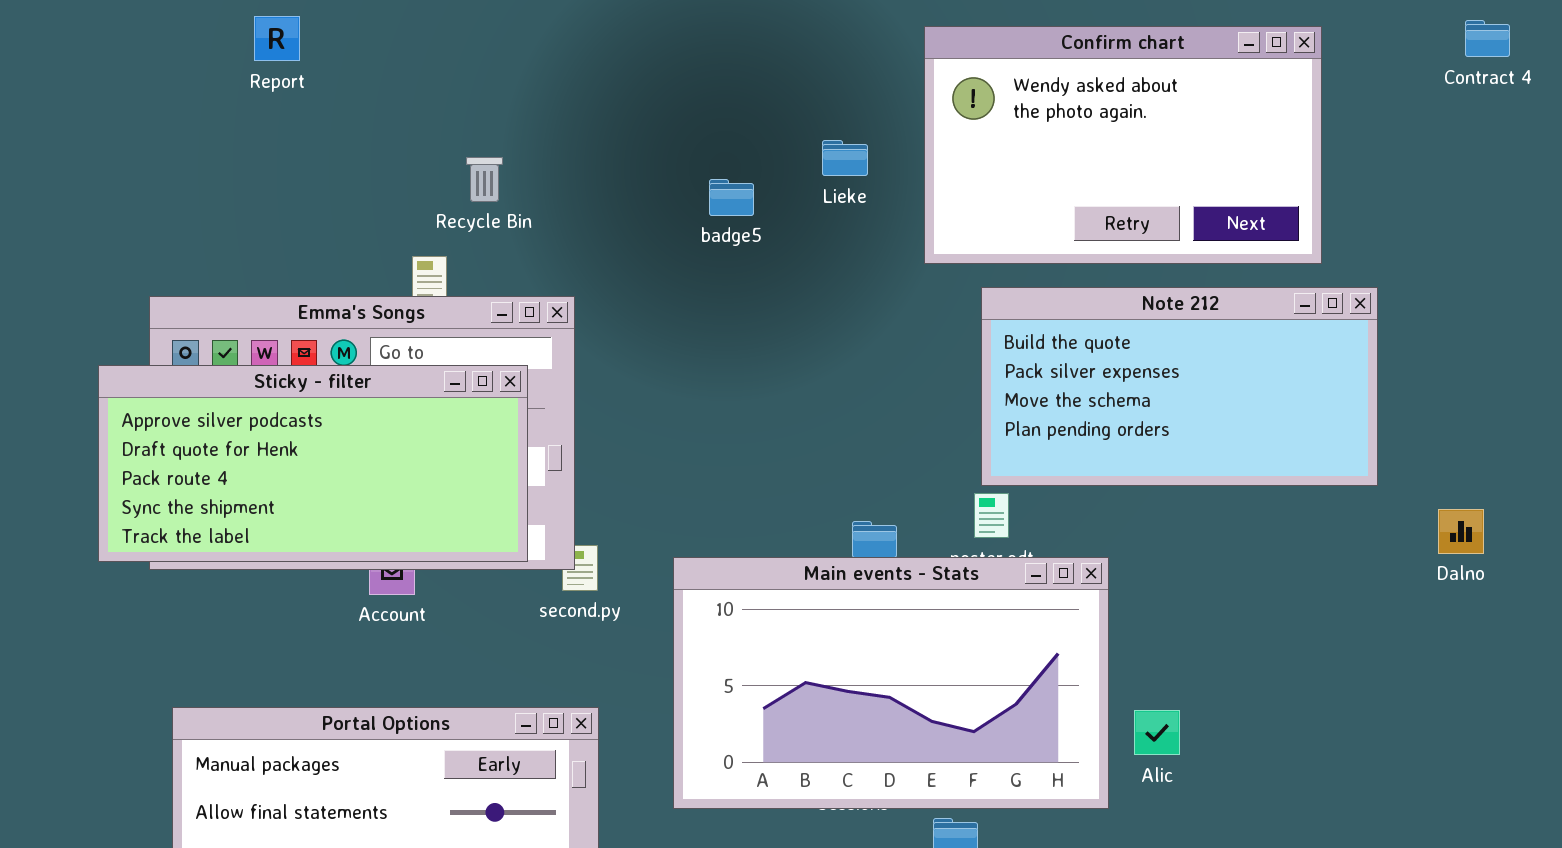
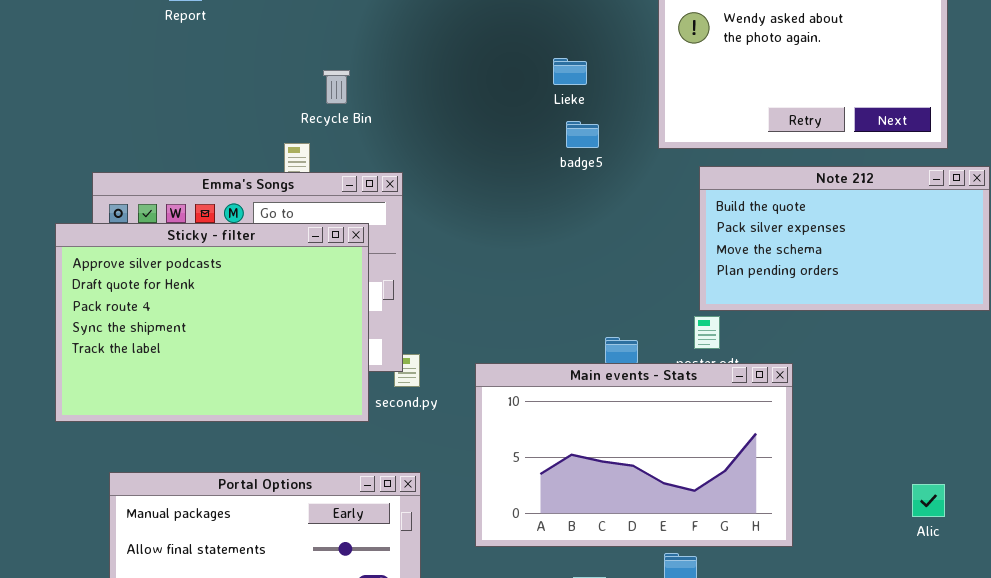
Lieke: [822,140,868,176] -> [553,58,587,85], moved
badge5: [709,179,754,216] -> [566,121,599,148], moved
Sticky - filter: [98,365,528,562] -> [55,223,369,422], resized
Alic: [1134,710,1180,755] -> [912,484,945,517], moved

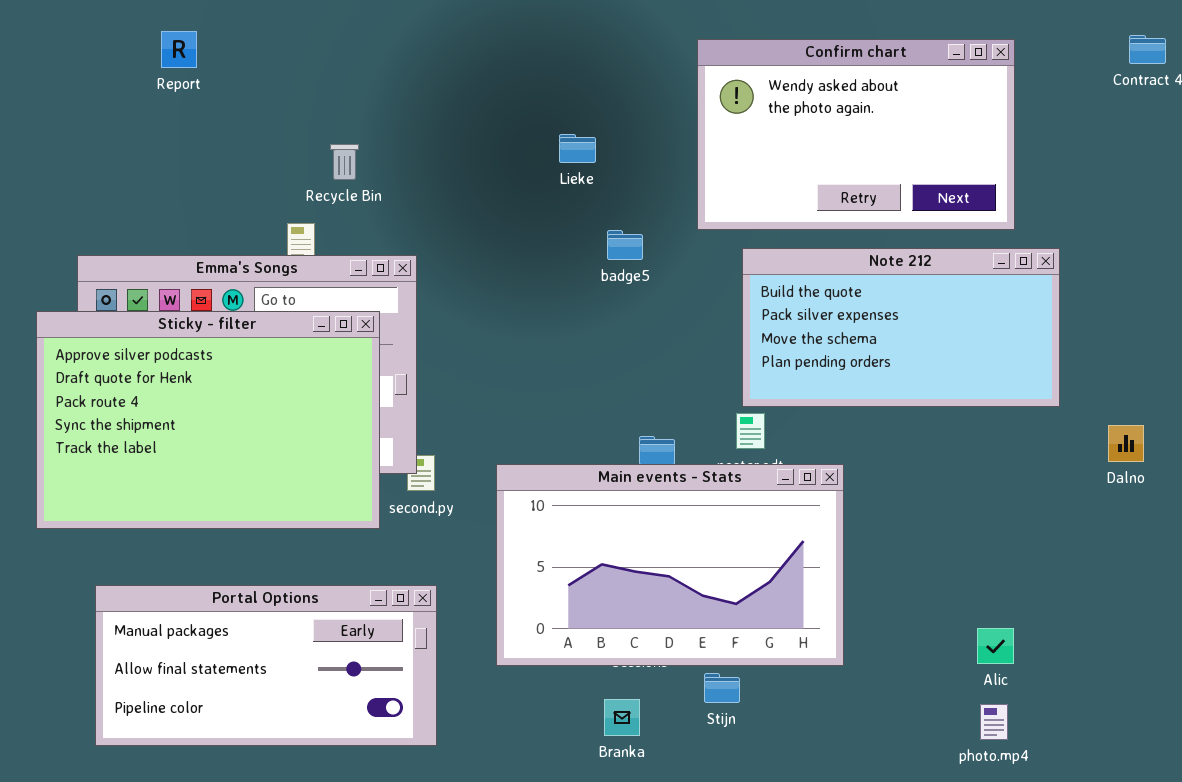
Lieke: [553,58,587,85] -> [559,134,596,163], moved
badge5: [566,121,599,148] -> [607,230,643,260], moved
Alic: [912,484,945,517] -> [977,628,1014,664], moved

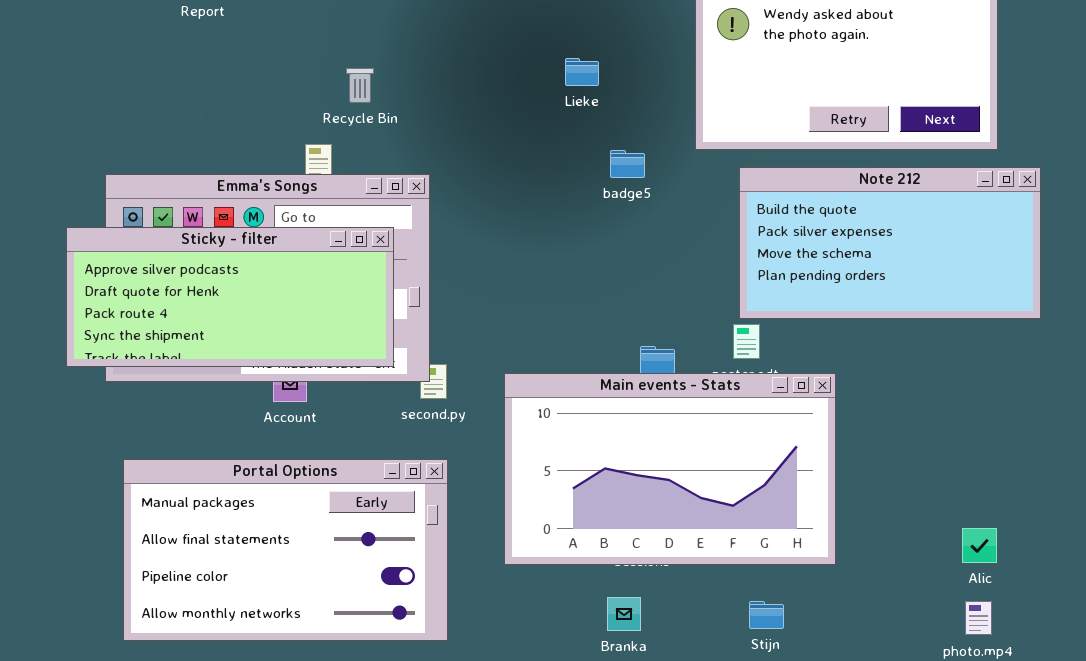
Sticky - filter: [36,311,380,529] -> [66,227,394,367], resized
Portal Options: [95,585,437,746] -> [123,459,448,641], resized
Stijn: [704,673,740,703] -> [749,601,784,629], moved

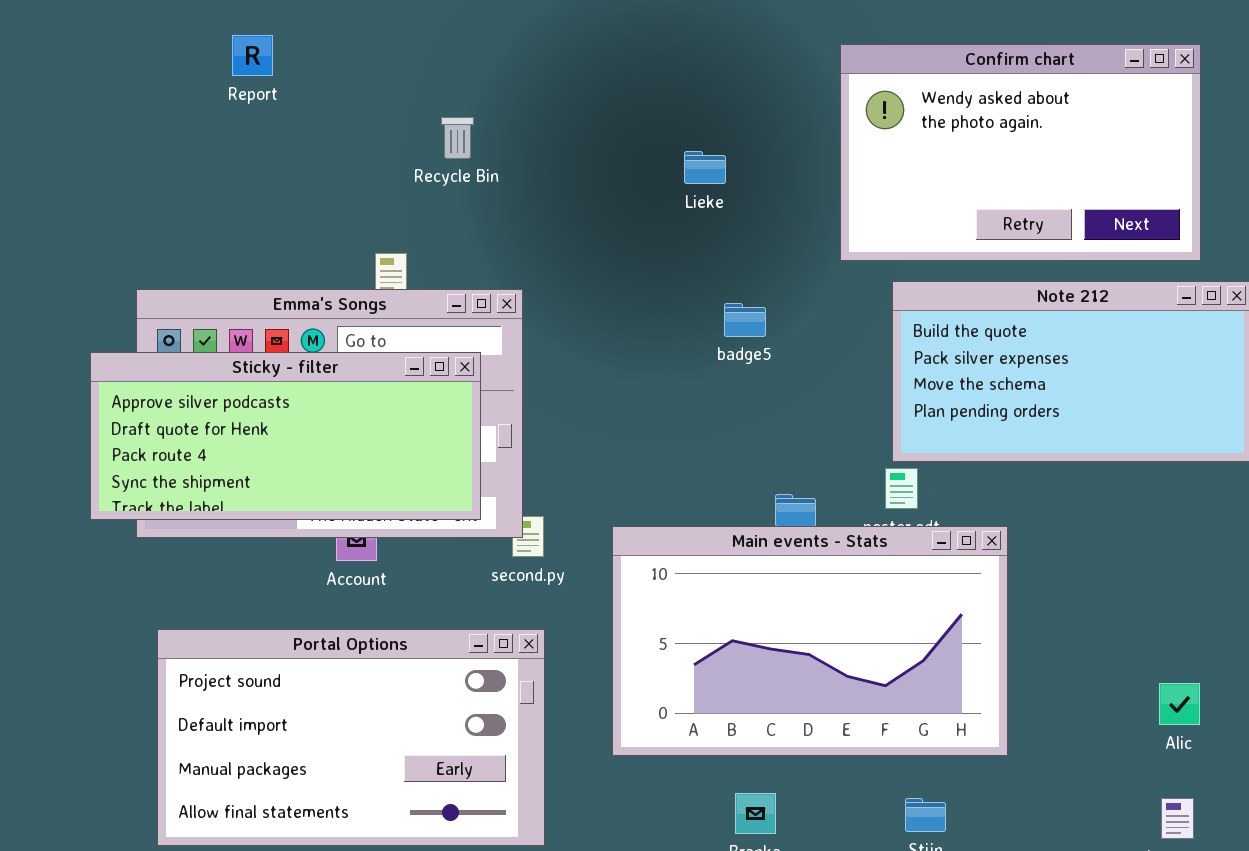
Recycle Bin: [346,68,374,103] -> [441,117,474,159], moved
badge5: [610,150,645,178] -> [724,303,766,337], moved
Portal Options: [123,459,448,641] -> [157,629,545,846], scrolled up 2 rows
Alic: [962,528,997,563] -> [1159,683,1200,725], moved

